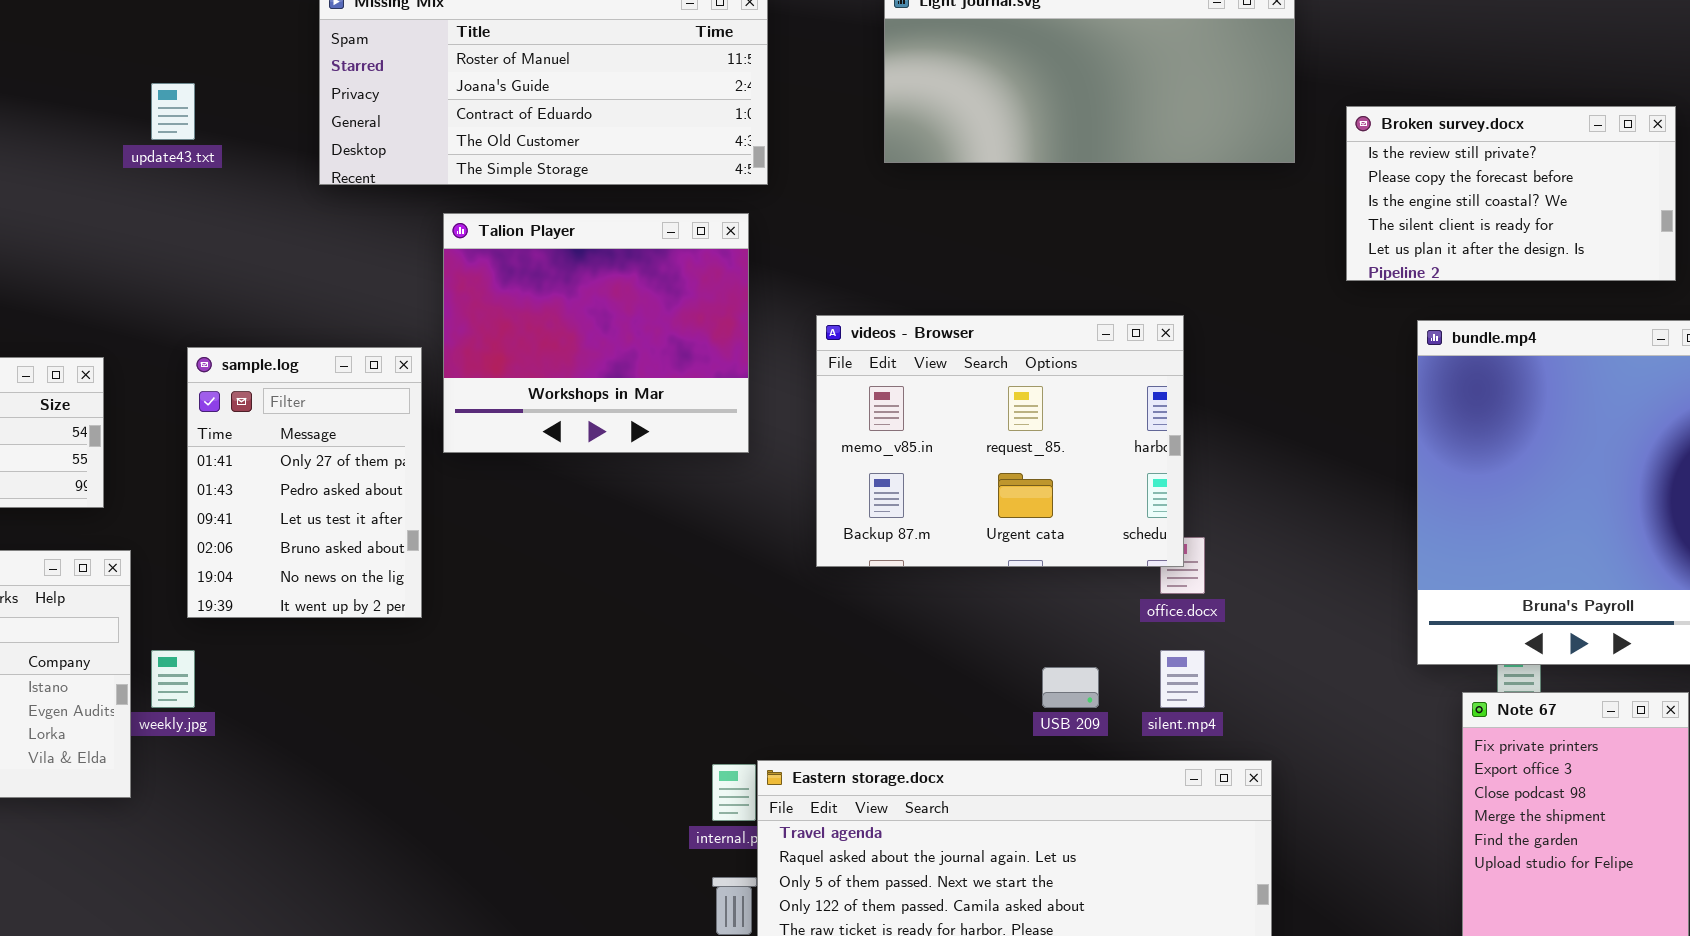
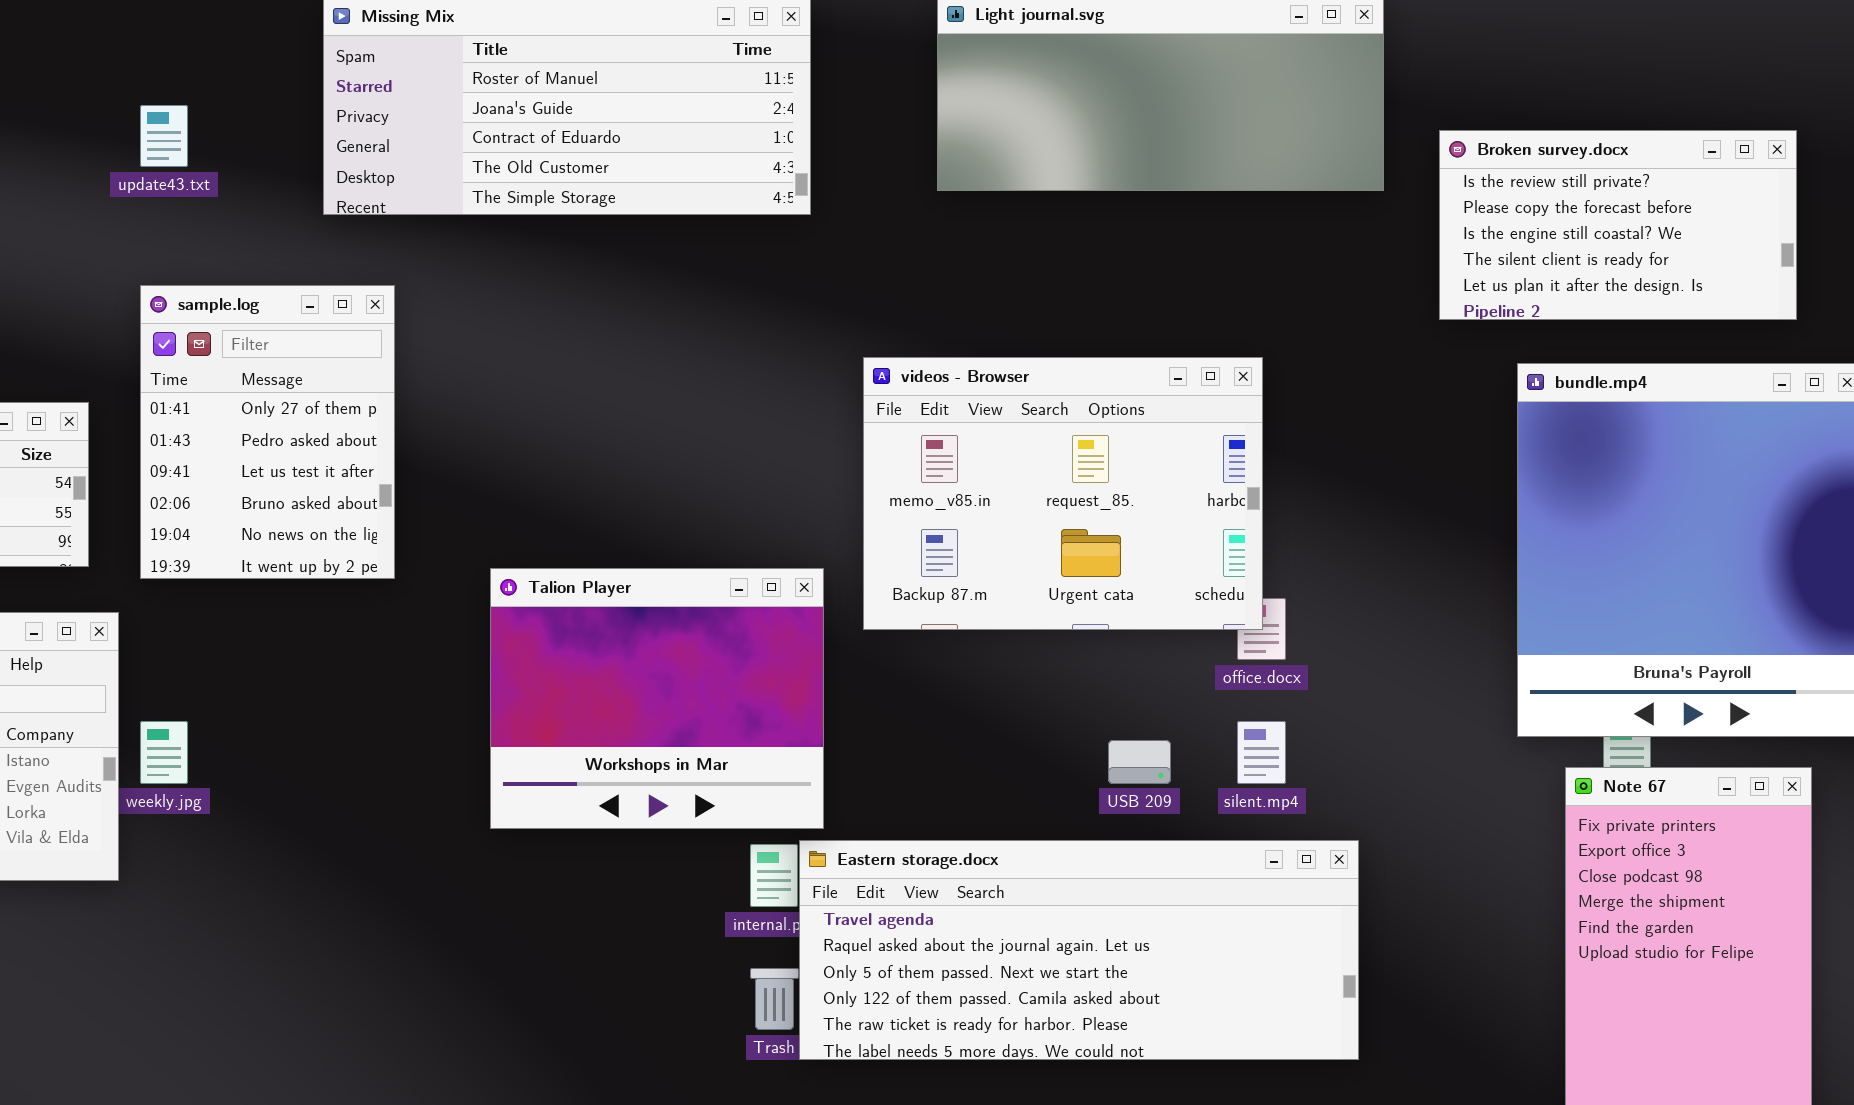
Talion Player: [443,213,749,453] -> [490,568,824,829], moved
sample.log: [187,347,422,618] -> [140,285,395,579], moved

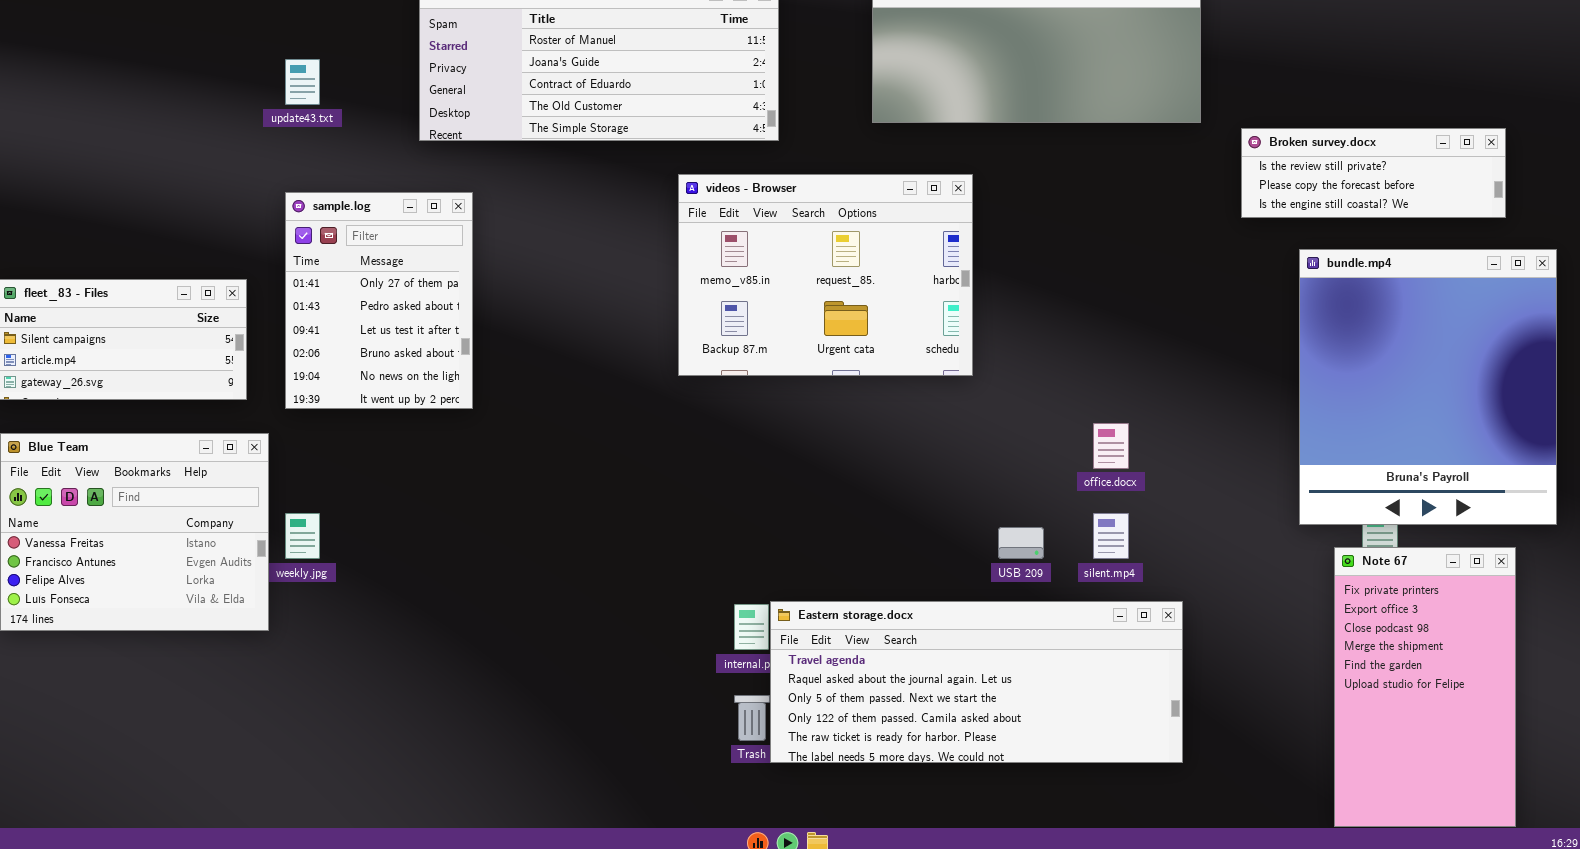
Broken survey.docx: [1439,130,1797,320] -> [1241,128,1506,218], resized
videos - Browser: [863,357,1263,630] -> [678,174,973,376], moved
Talion Player: [490,568,824,829] -> none, closed

